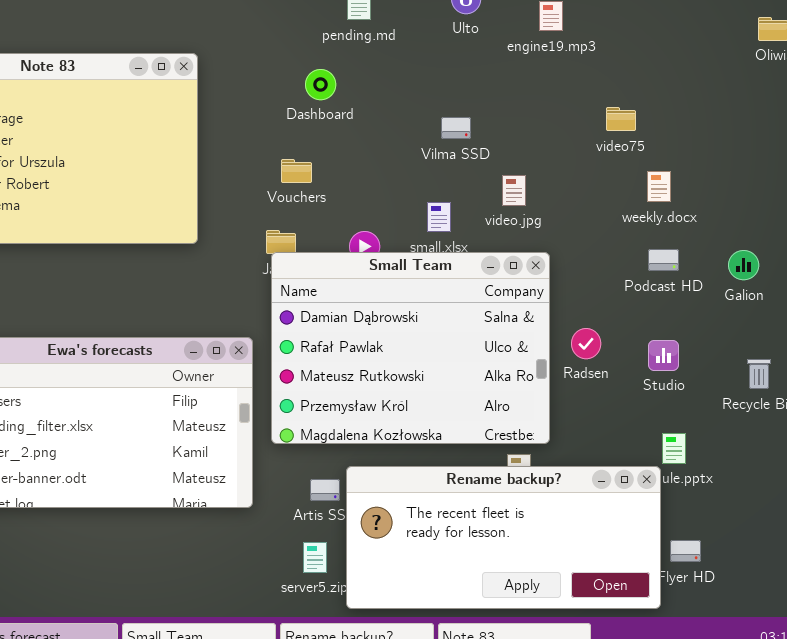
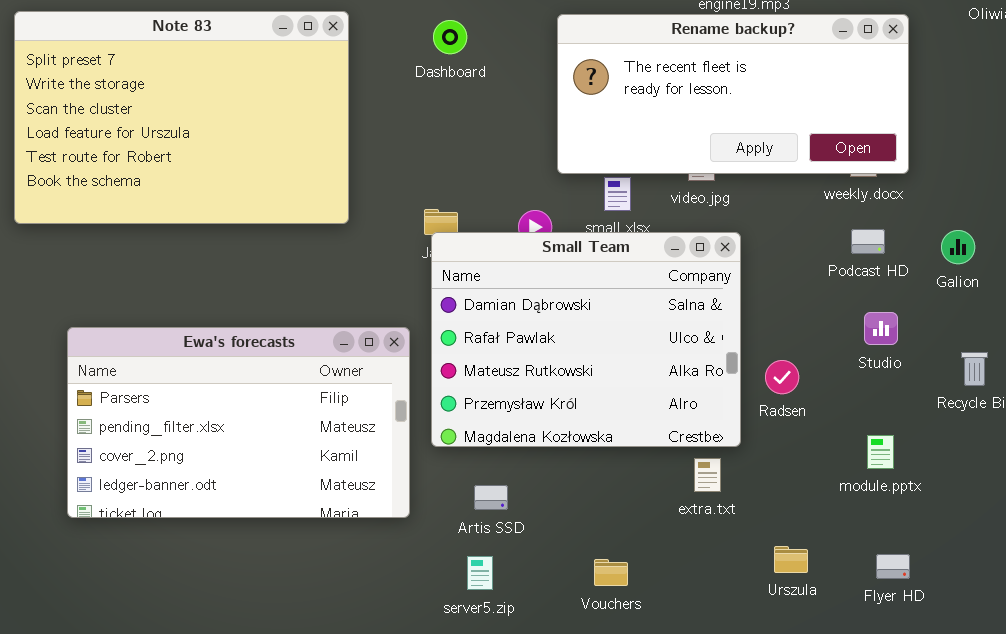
Dashboard: [305,69,336,100] -> [433,20,467,54], moved
Vouchers: [281,159,312,183] -> [594,559,628,586], moved
Radsen: [571,328,601,359] -> [765,360,799,394], moved
Studio: [648,340,679,371] -> [864,312,898,345], moved
Rename backup?: [346,466,661,609] -> [557,14,909,174], moved

